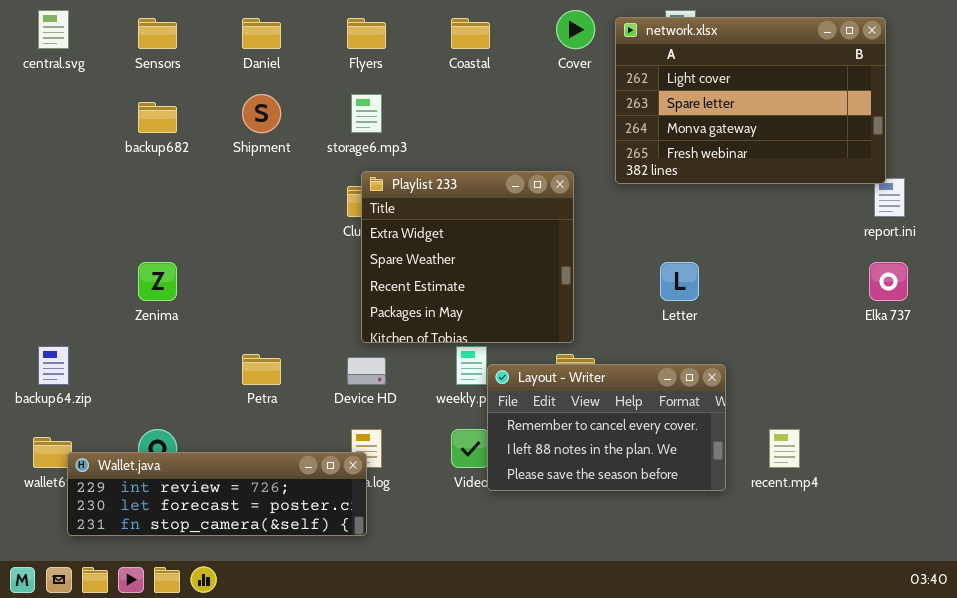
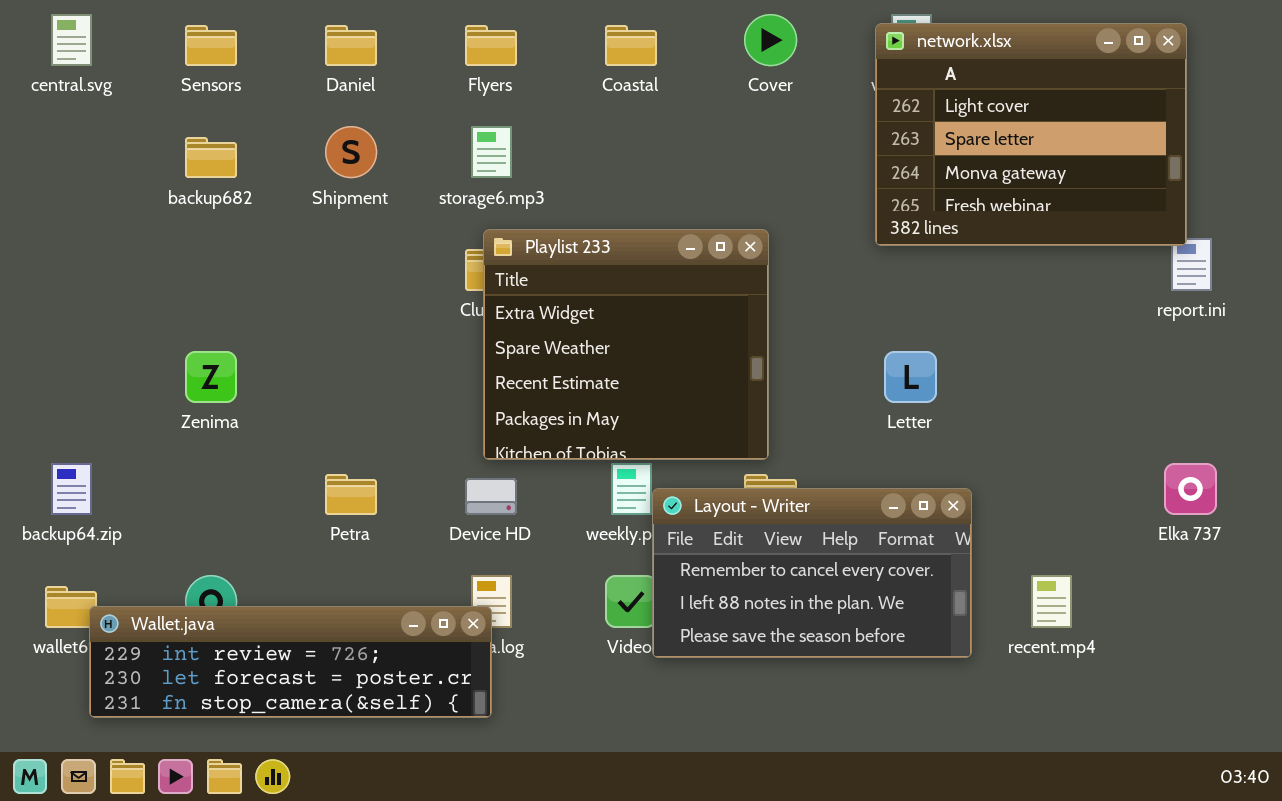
network.xlsx: [615,17,886,184] -> [875,23,1187,246], resized
Elka 737: [869,262,908,301] -> [1164,463,1217,515], moved

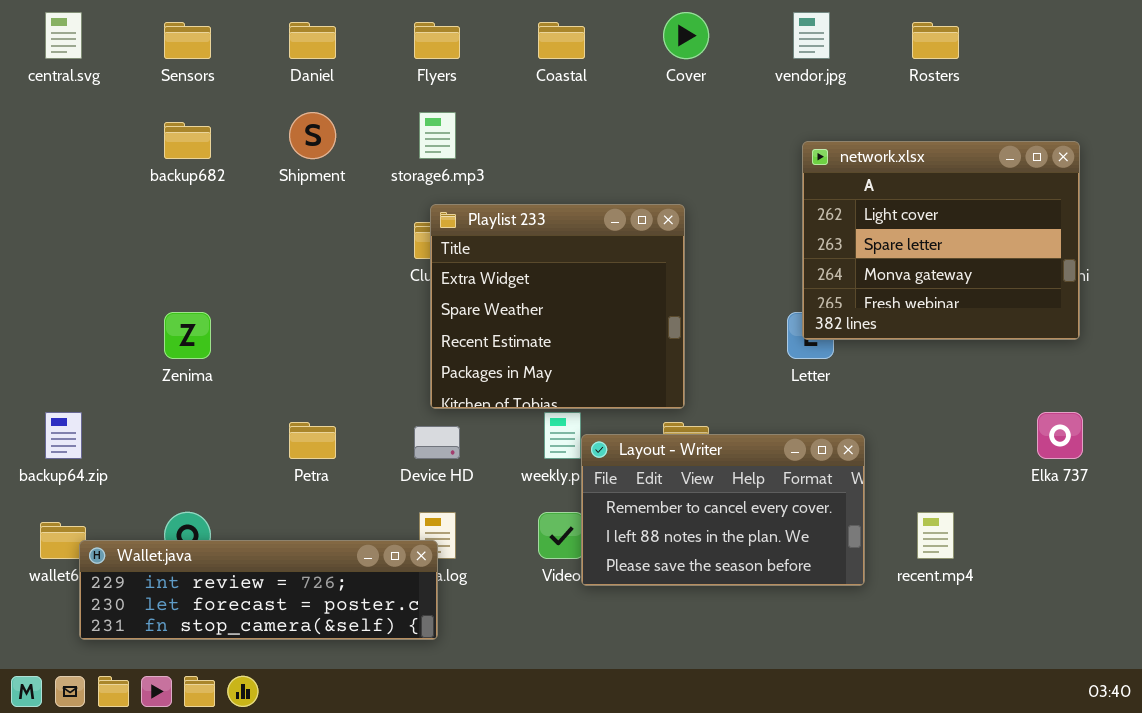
network.xlsx: [875,23,1187,246] -> [802,141,1080,340], moved

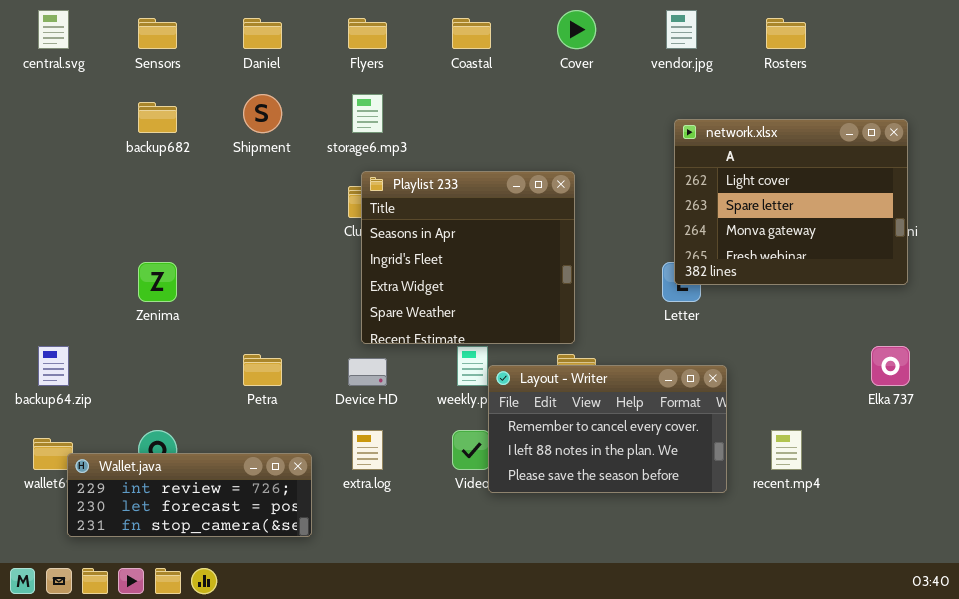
Playlist 233: [430,204,685,409] -> [361,171,575,344], scrolled up 2 rows
Wallet.java: [79,540,438,640] -> [67,453,312,537], resized

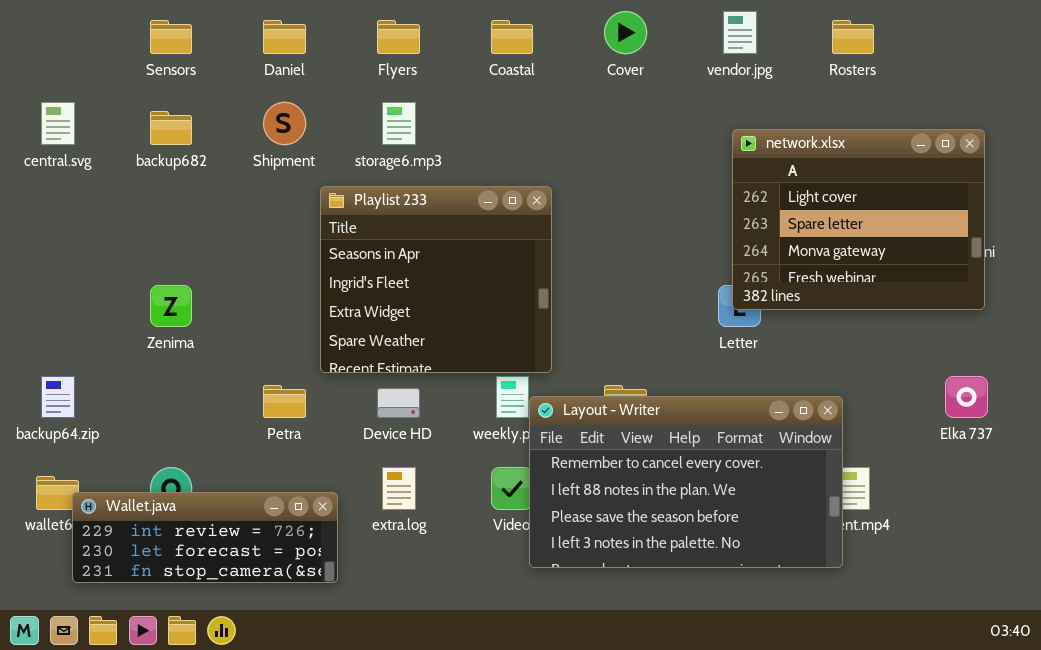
central.svg: [38,10,69,49] -> [41,102,75,145], moved
Playlist 233: [361,171,575,344] -> [320,186,552,373], moved
Layout - Writer: [488,365,727,493] -> [529,396,843,568], resized

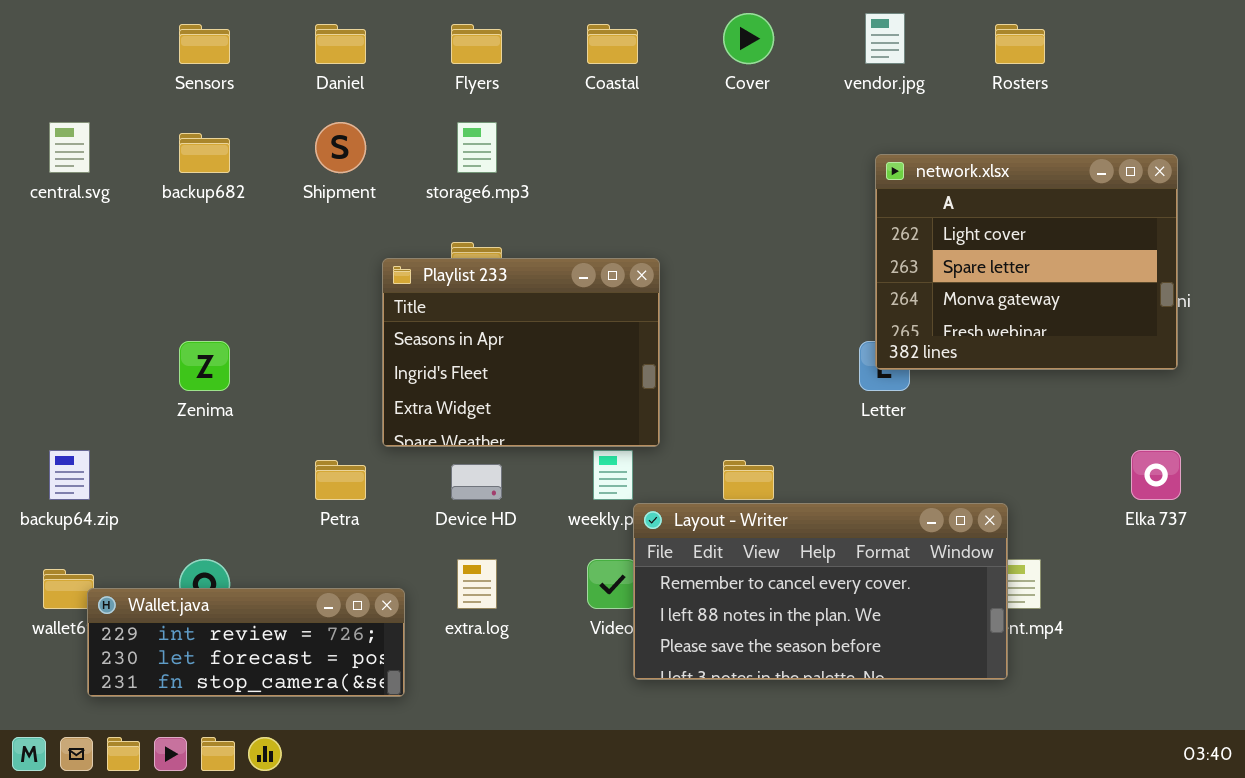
Playlist 233: [320,186,552,373] -> [382,258,660,447], resized
Layout - Writer: [529,396,843,568] -> [633,503,1008,680], resized

